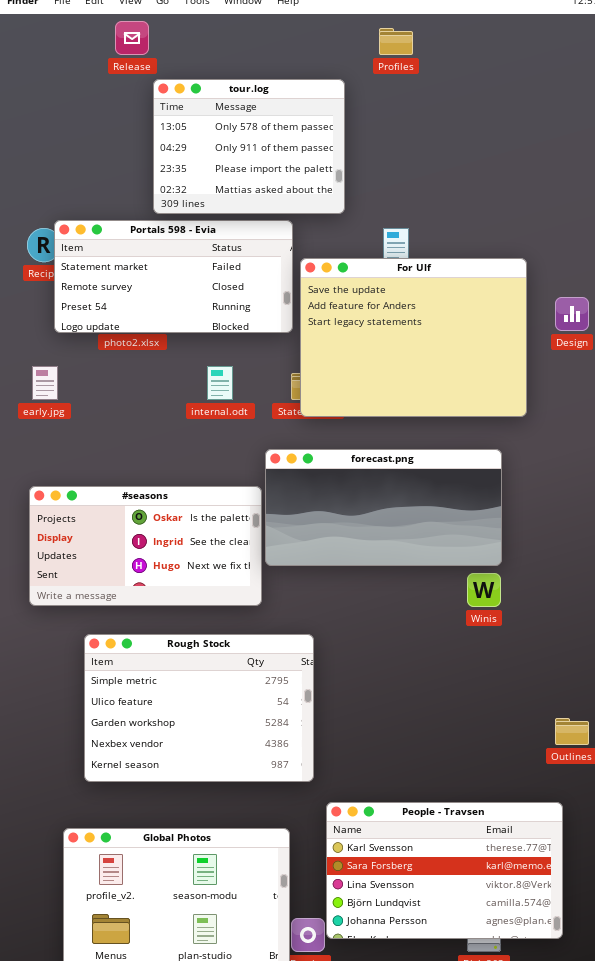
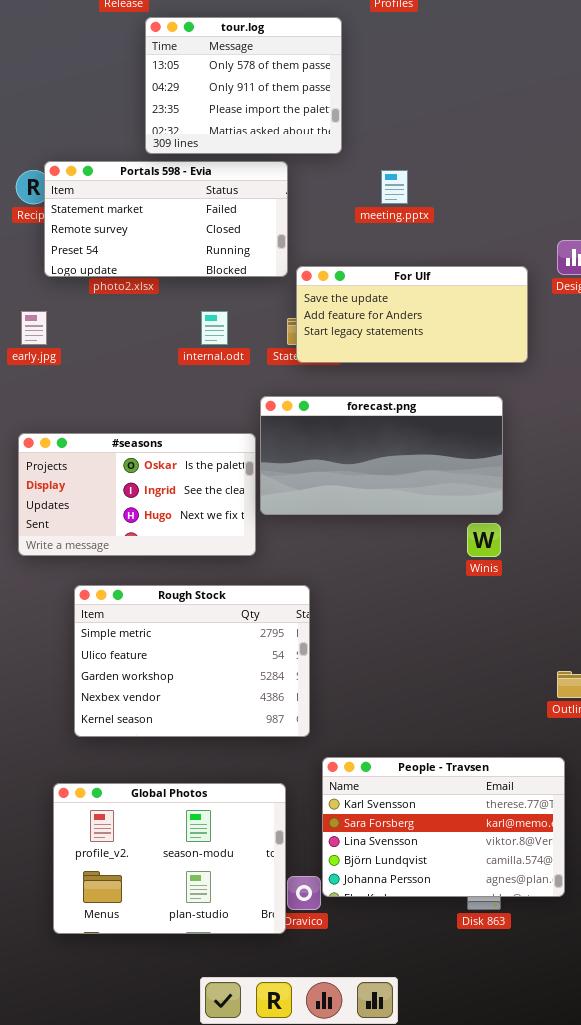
For Ulf: [300,258,527,417] -> [296,266,528,363], resized

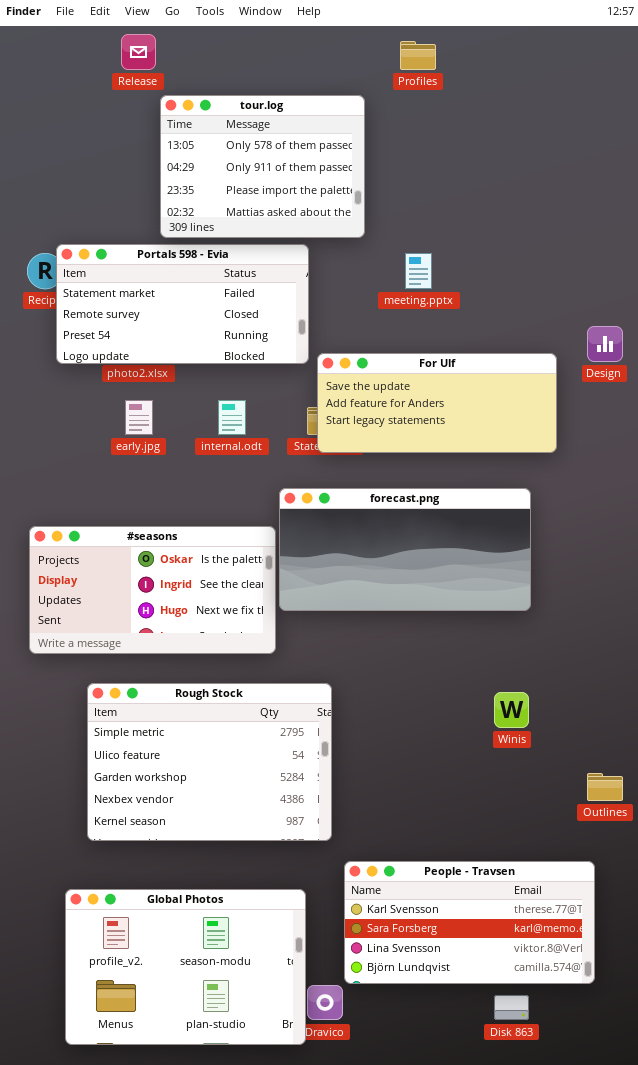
early.jpg: [21,311,47,345] -> [125,400,153,435], moved
Winis: [467,523,501,557] -> [494,692,529,728], moved
People - Travsen: [322,757,565,897] -> [344,861,595,984], resized

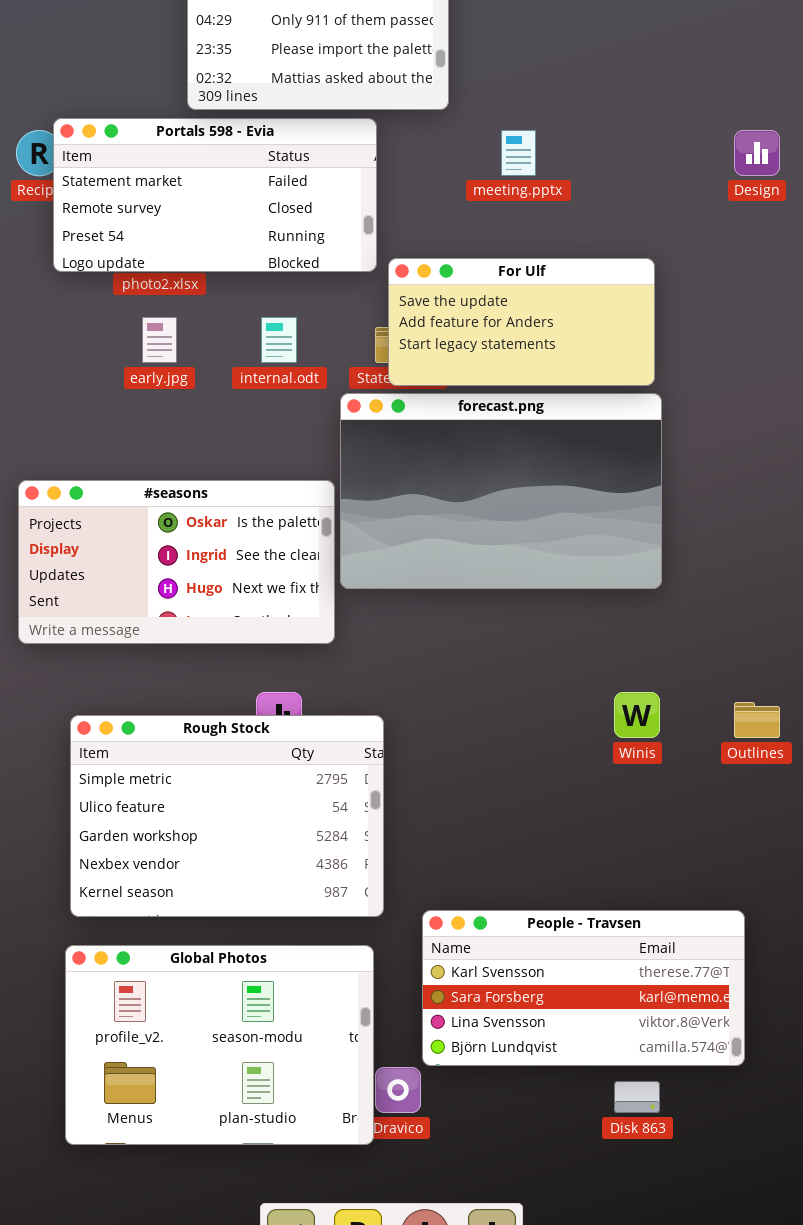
Design: [587,326,623,362] -> [734,130,780,176], moved
For Ulf: [317,353,557,453] -> [388,258,655,386], resized
forecast.png: [279,488,531,611] -> [340,393,662,589], resized
Rough Stock: [87,683,332,841] -> [70,715,384,917], moved
Outlines: [587,773,623,801] -> [734,702,780,738], moved

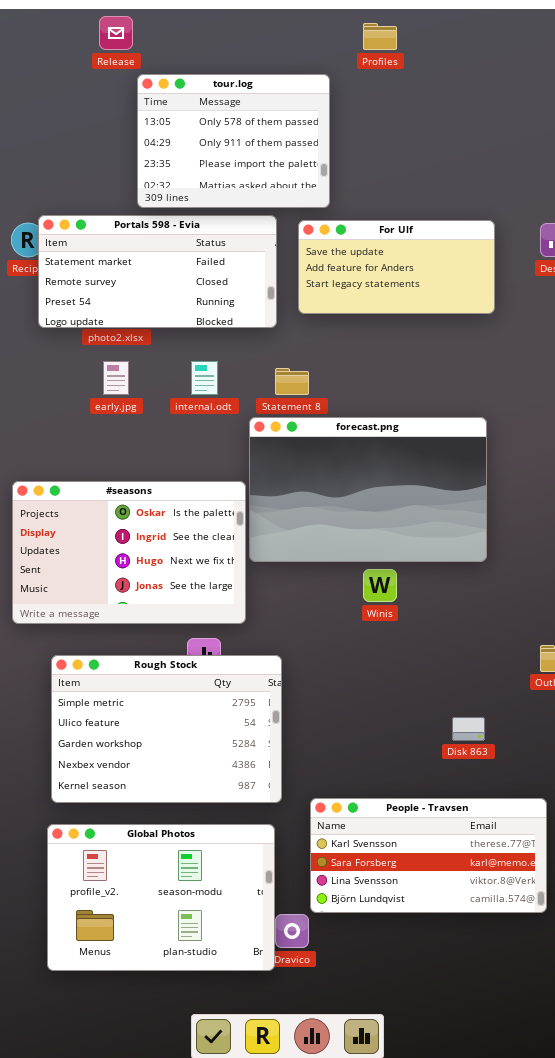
For Ulf: [388,258,655,386] -> [298,220,495,314], moved
#seasons: [18,480,335,644] -> [12,481,246,624], resized
Winis: [614,692,660,738] -> [363,569,397,602], moved
Disk 863: [614,1081,660,1113] -> [452,717,485,741], moved

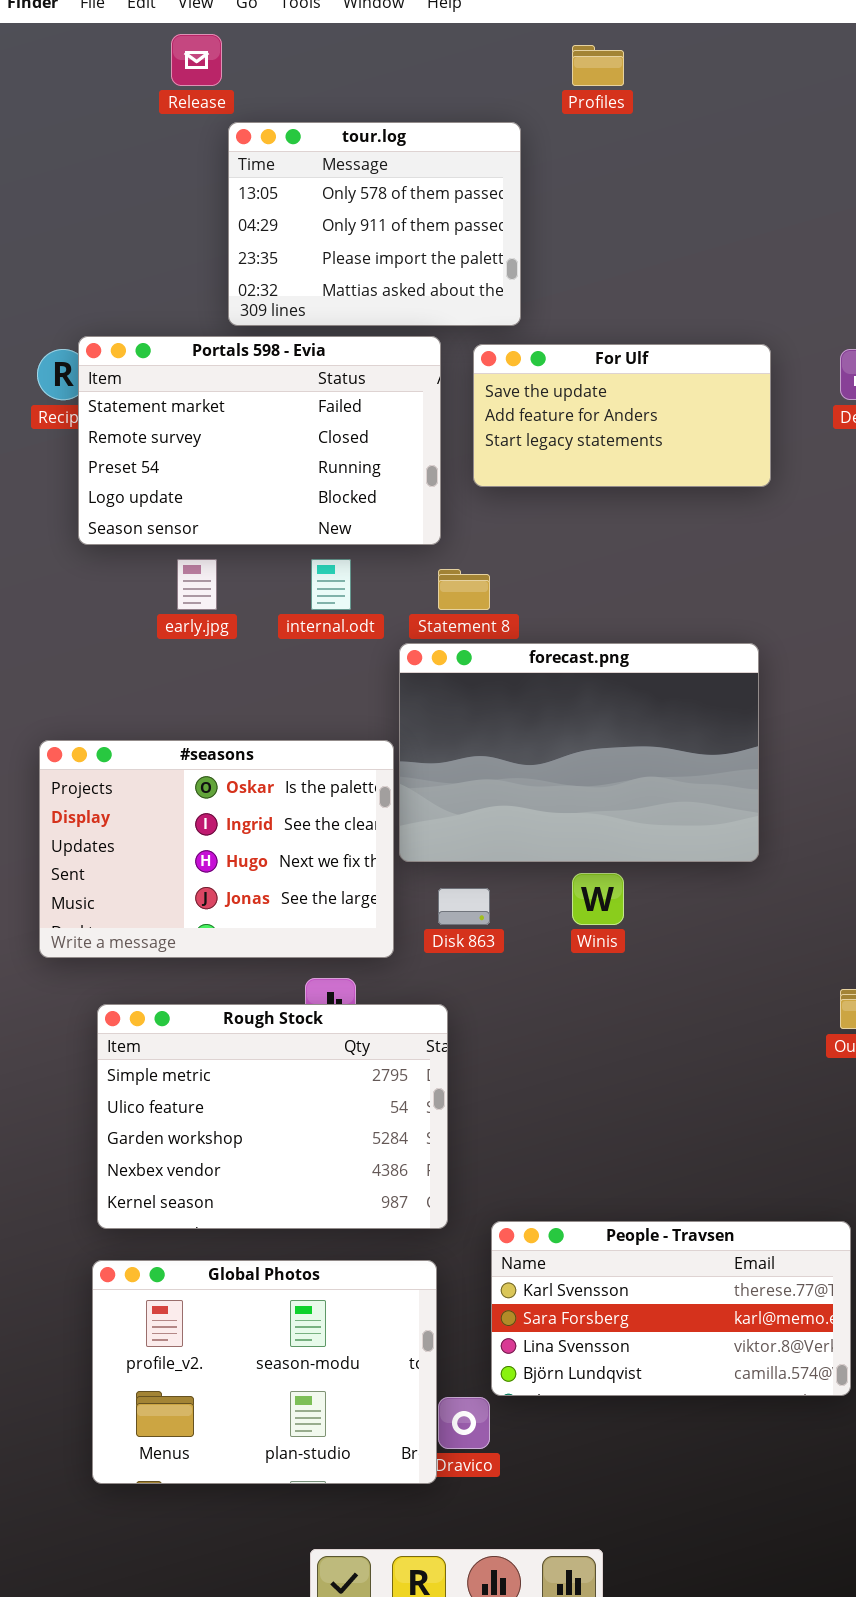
Portals 598 - Evia: [38,215,277,328] -> [78,336,441,545], resized
Disk 863: [452,717,485,741] -> [438,888,490,925], moved

